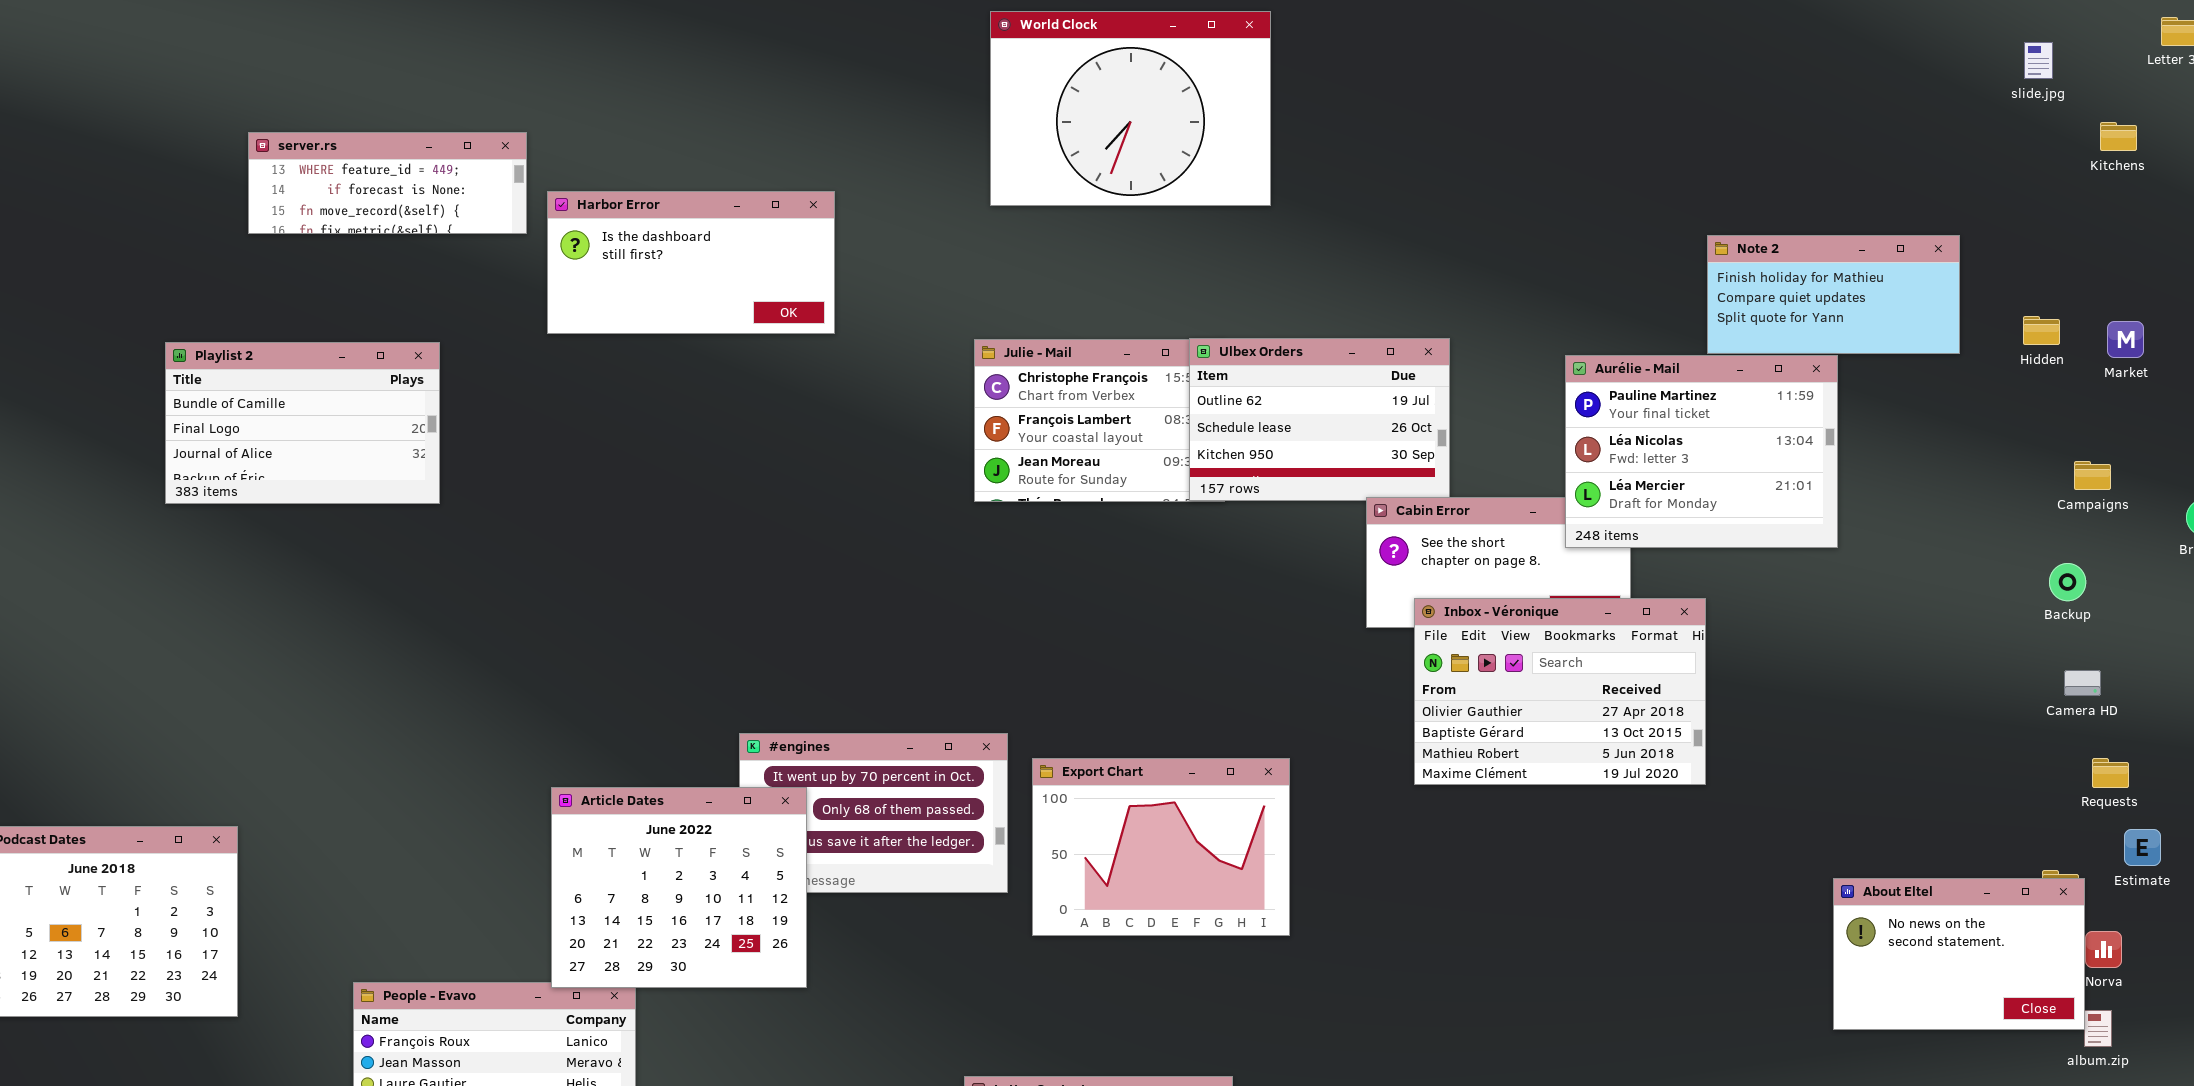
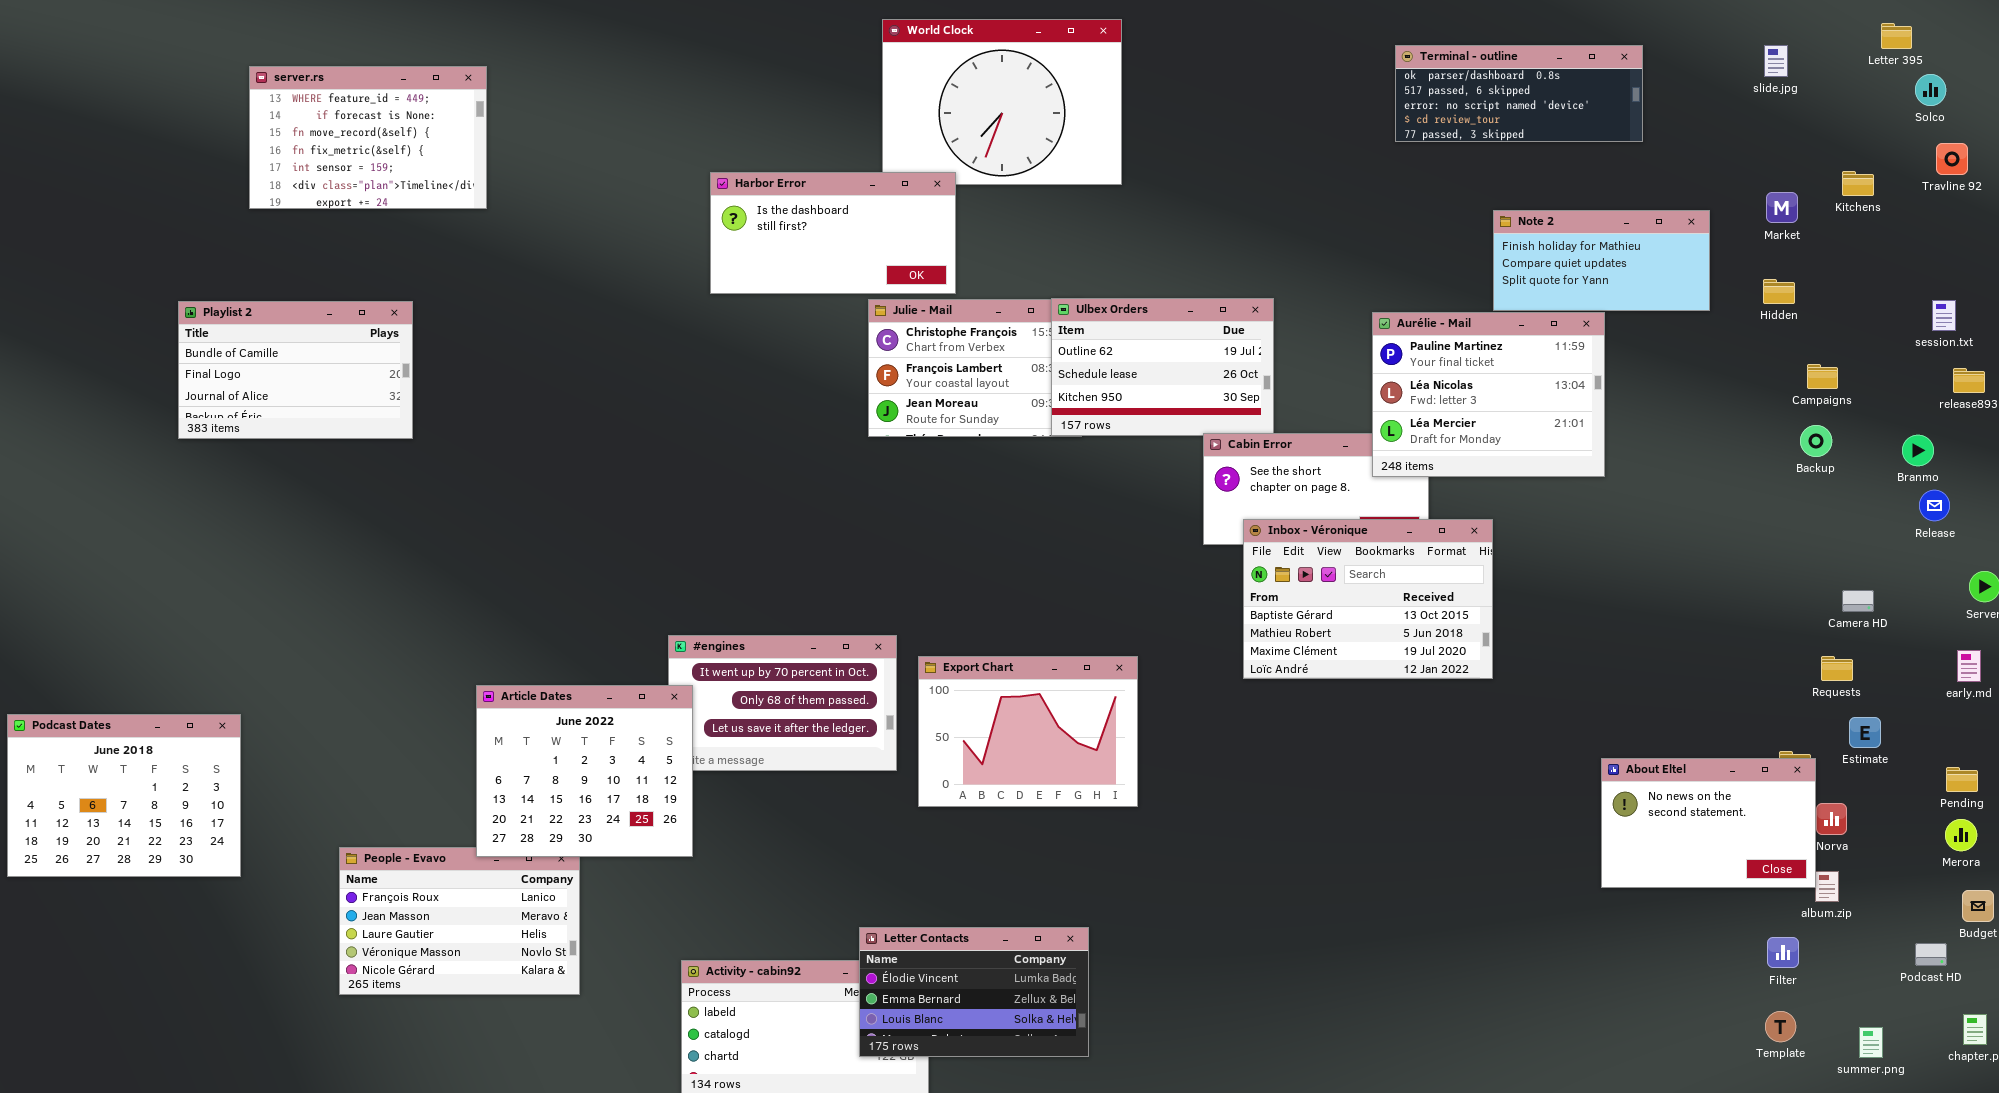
Terminal - outline: none -> [1395,45,1643,142], opened
Kitchens: [2100,122,2137,151] -> [1842,171,1874,196], moved
server.rs: [248,132,527,234] -> [249,66,487,209], resized
Harbor Error: [547,191,835,334] -> [710,172,956,294], moved
Market: [2107,321,2144,358] -> [1766,192,1798,223], moved
Campaigns: [2074,461,2111,490] -> [1807,364,1838,389], moved
Backup: [2049,563,2086,601] -> [1800,425,1832,457], moved
Inbox - Véronique: [1414,598,1706,785] -> [1243,519,1493,679], scrolled down 1 row
Camera HD: [2064,670,2101,696] -> [1842,590,1874,612], moved
Article Dates: [551,787,807,988] -> [476,685,693,857], moved

